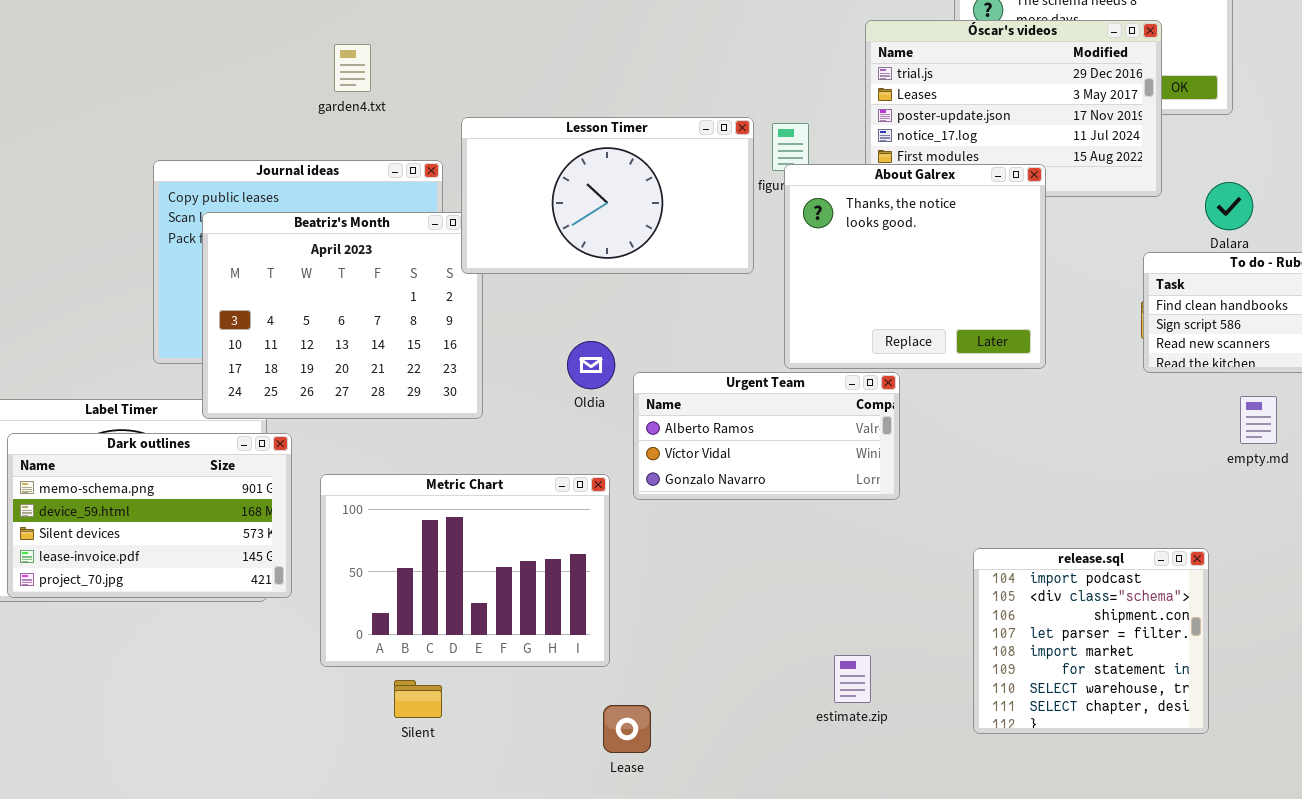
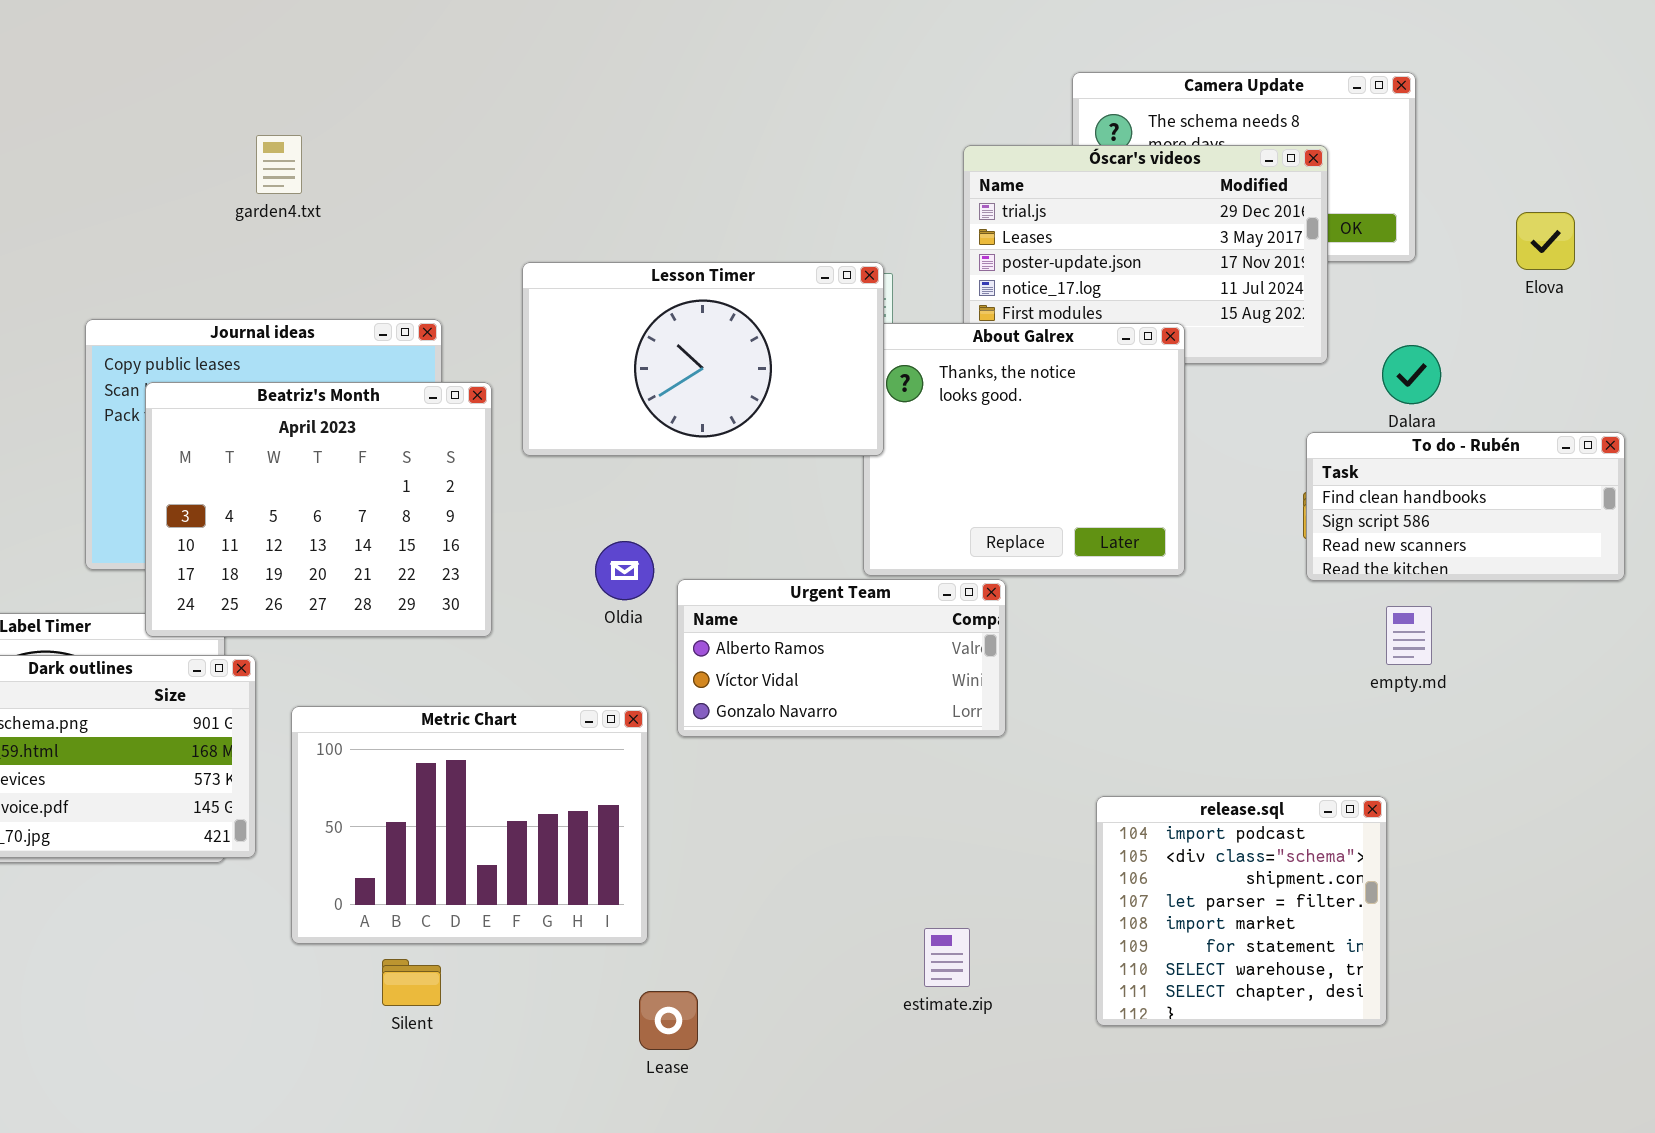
garden4.txt: [334,44,371,92] -> [256,135,302,194], moved
Lesson Timer: [461,117,754,274] -> [522,262,884,456], moved
empty.md: [1240,396,1277,444] -> [1386,606,1432,665], moved

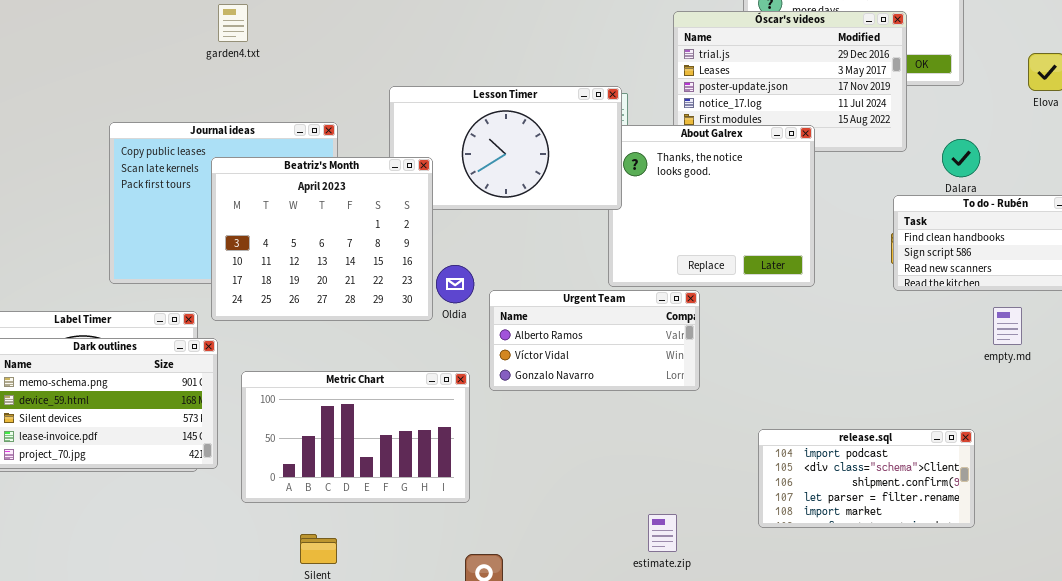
Beatriz's Month: [145,382,492,637] -> [211,157,433,321], moved
empty.md: [1386,606,1432,665] -> [993,307,1022,345], moved
Metric Chart: [291,706,648,944] -> [241,371,470,503], resized
release.sql: [1096,796,1387,1026] -> [758,429,975,528], resized

